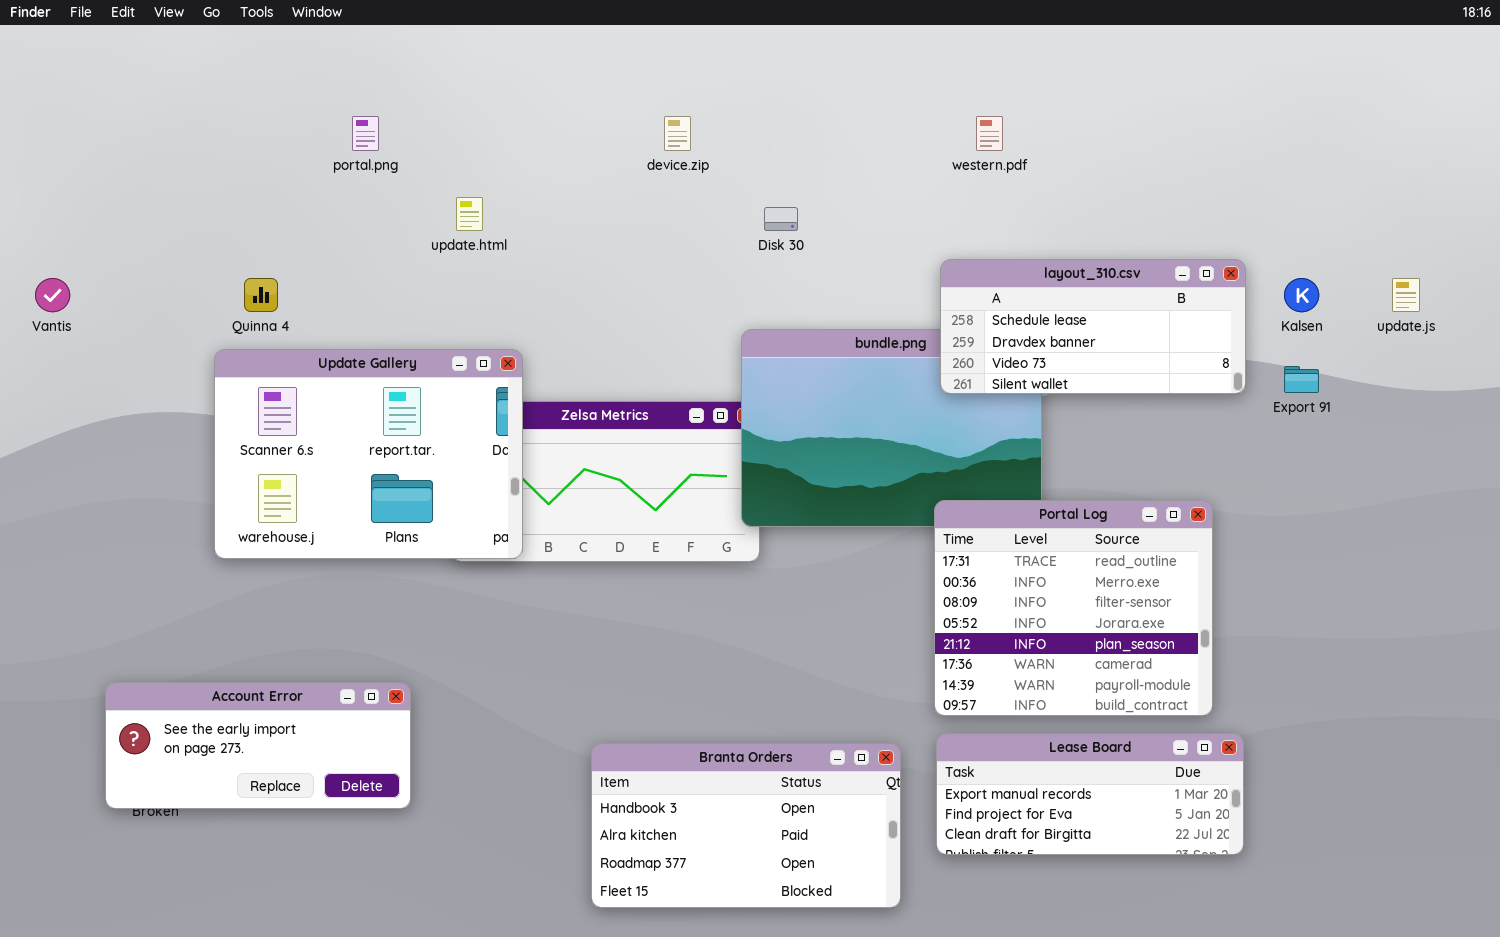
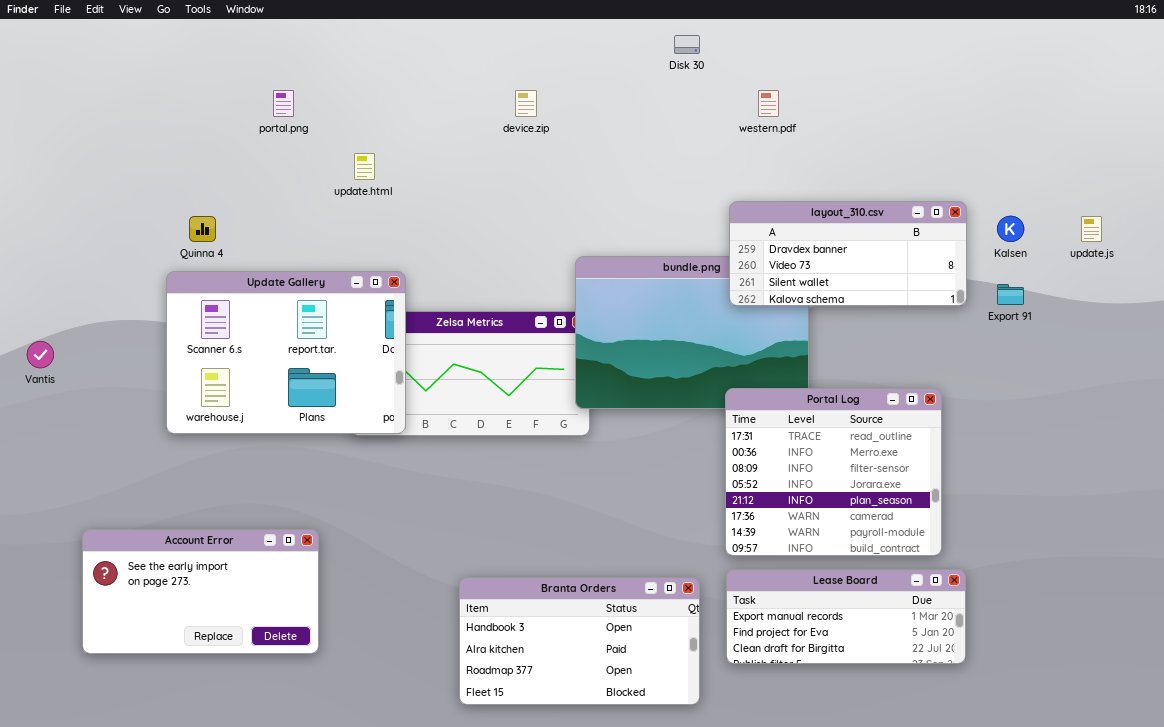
Disk 30: [764,207,798,231] -> [674,35,700,54], moved
layout_310.csv: [940,259,1246,394] -> [729,201,967,306], scrolled down 1 row
Vantis: [35,278,70,312] -> [27,341,54,368], moved
Account Error: [105,682,411,809] -> [82,529,319,654], resized

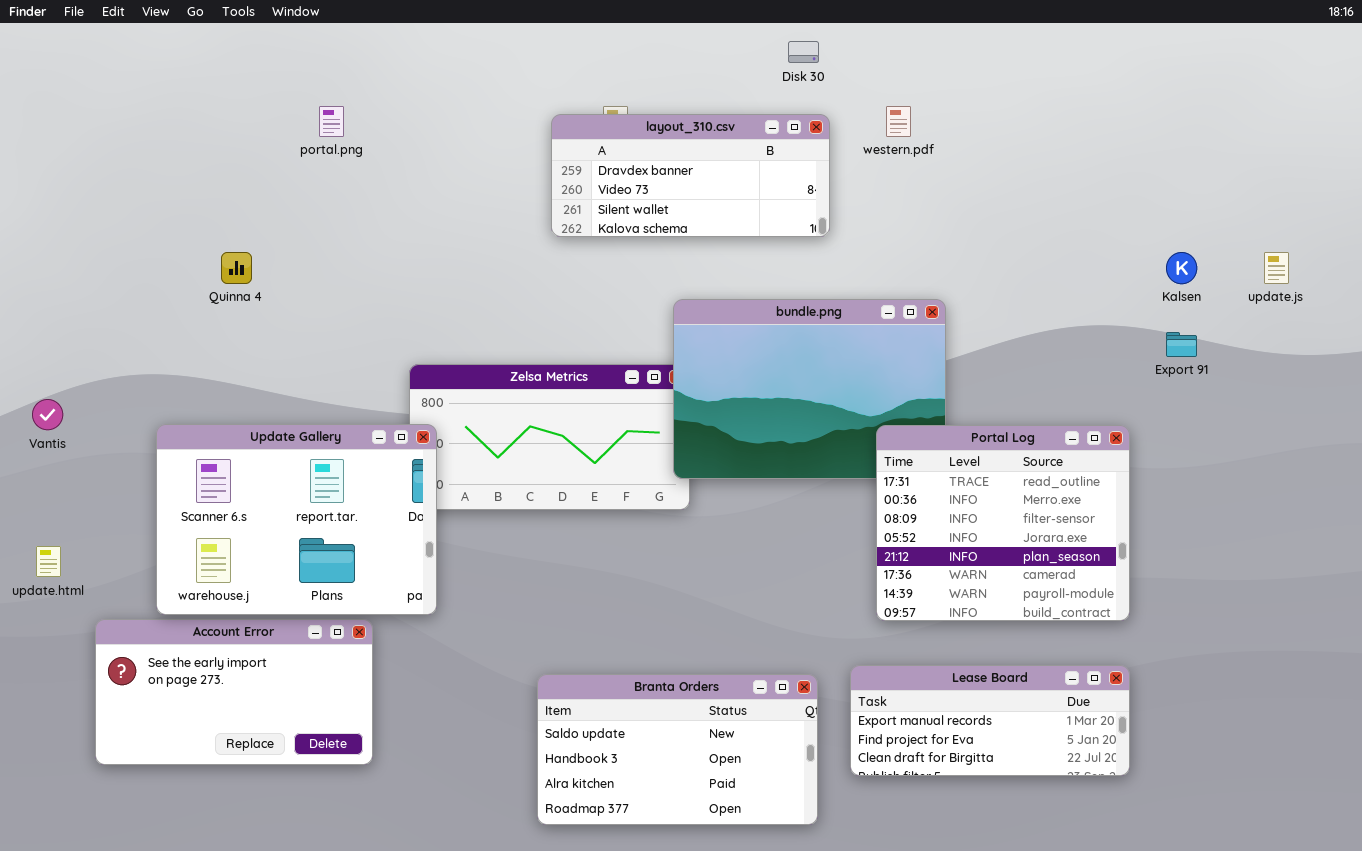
update.html: [354,153,375,180] -> [36,546,61,577], moved
layout_310.csv: [729,201,967,306] -> [551,114,830,237], moved
Update Gallery: [166,271,406,434] -> [156,424,437,615], moved
Portal Log: [725,388,942,556] -> [876,425,1130,621], moved
Branta Orders: [459,577,700,705] -> [537,674,818,825], scrolled up 1 row

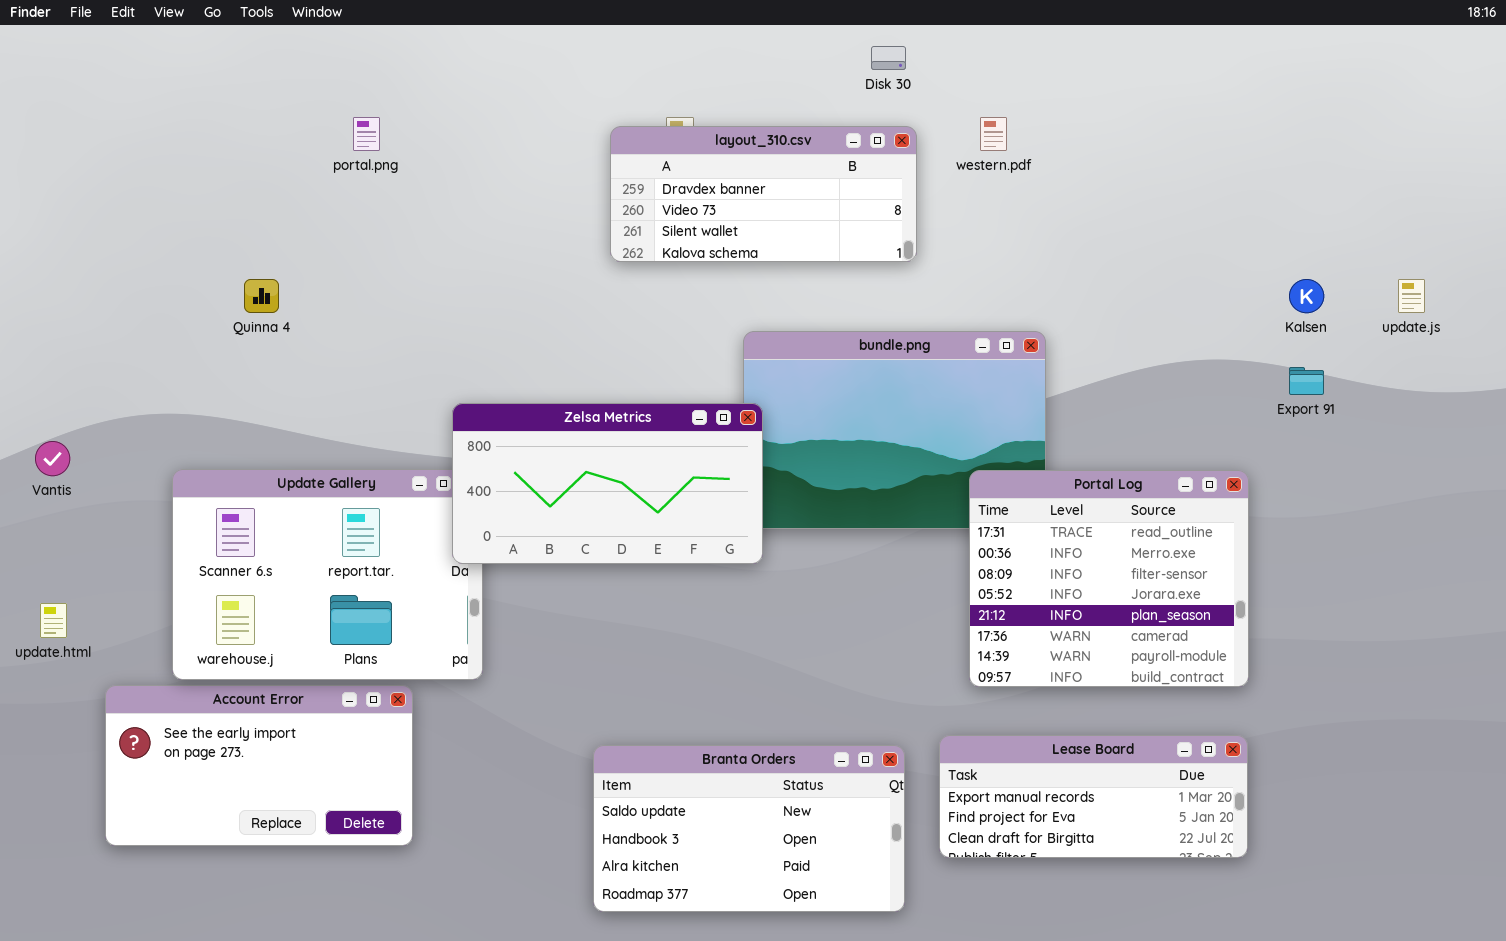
Zelsa Metrics: [409,364,690,510] -> [452,403,763,564], raised

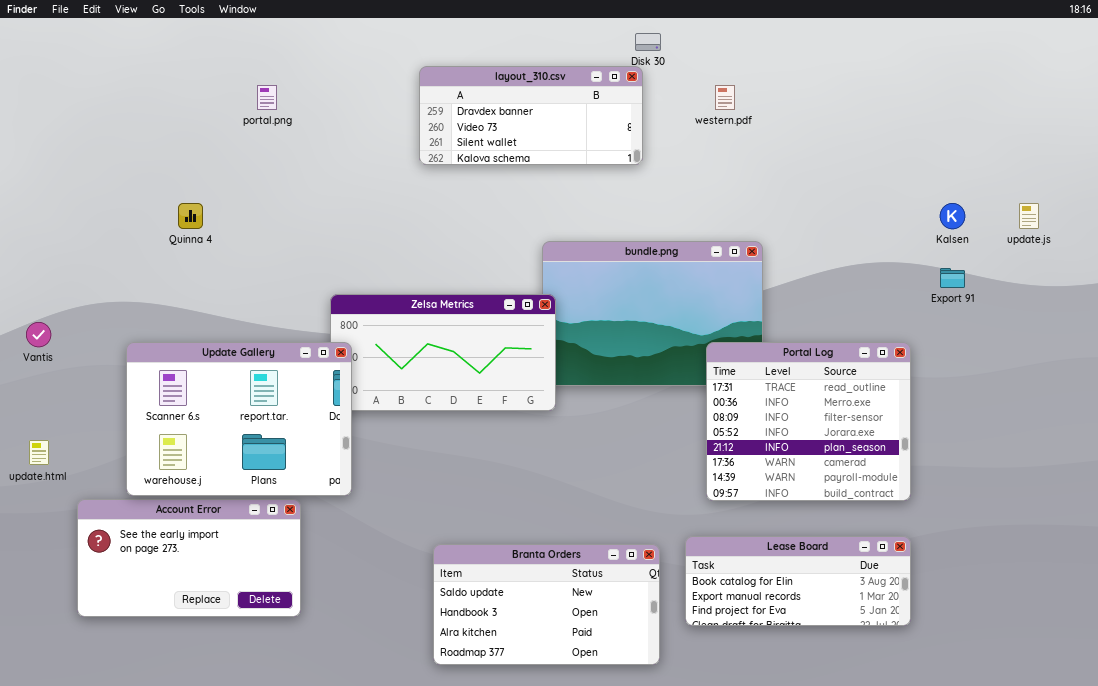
layout_310.csv: [610,126,917,262] -> [419,66,643,165], moved
Update Gallery: [172,469,483,680] -> [126,342,352,496], raised
Lease Board: [939,735,1248,858] -> [685,536,911,626], scrolled up 1 row

